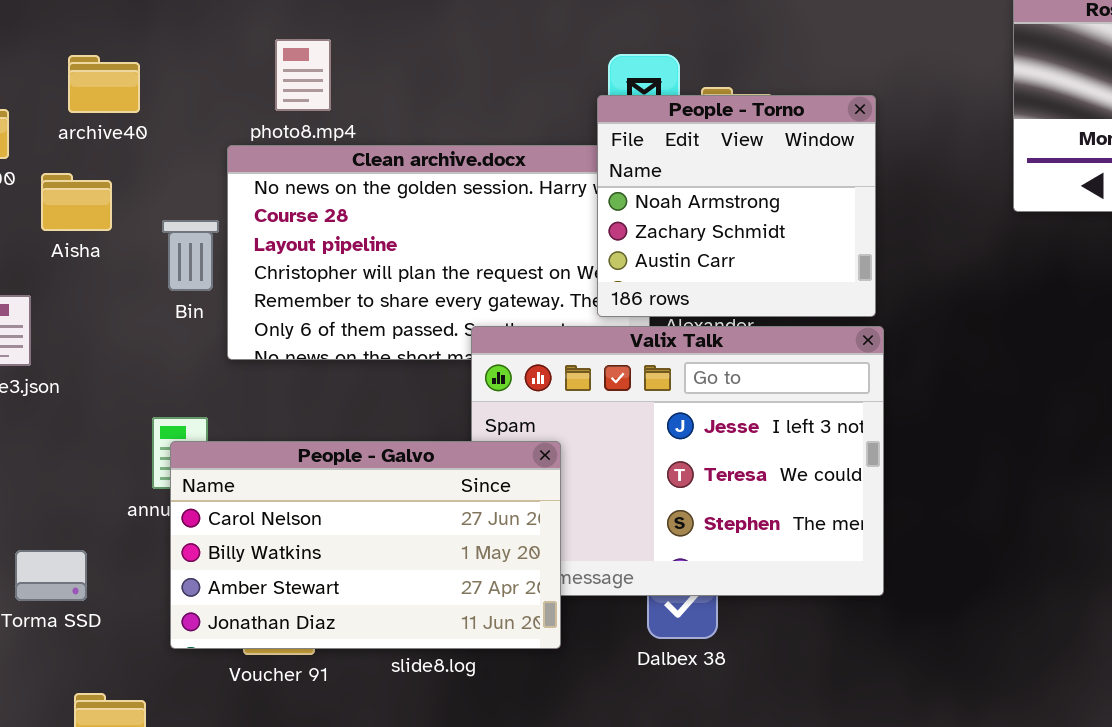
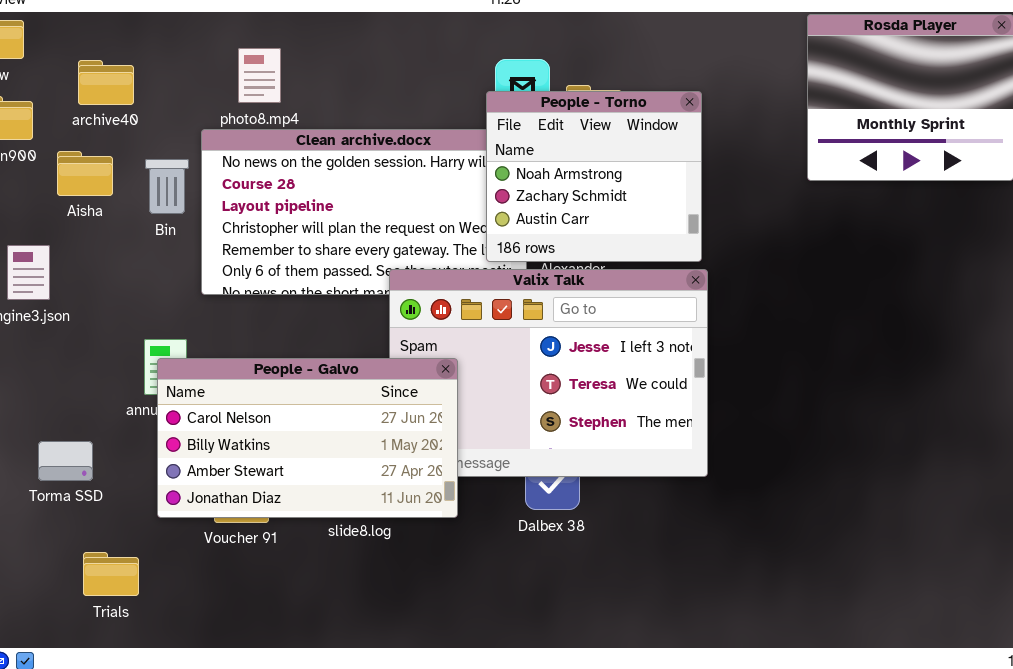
Bin: [162,220,219,291] -> [145,159,189,214], moved

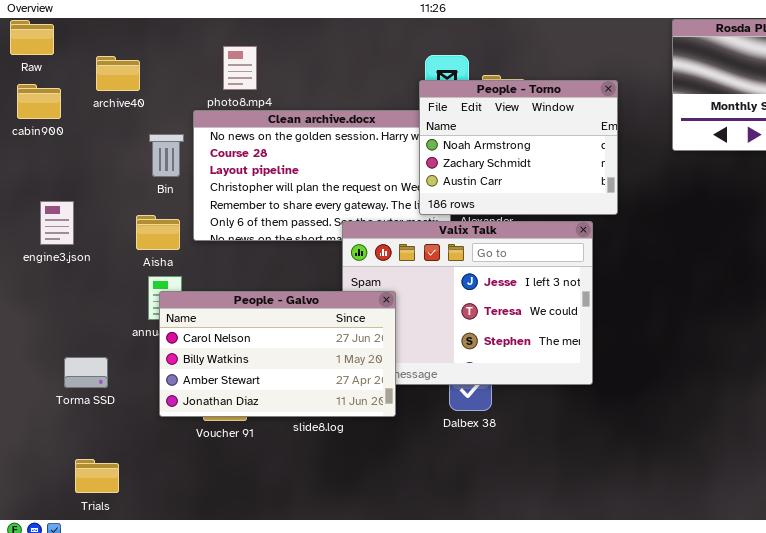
People - Torno: [486,91,702,262] -> [419,80,618,215], resized
Aisha: [57,151,113,196] -> [136,215,180,250], moved
Trials: [83,552,139,596] -> [75,459,119,493], moved

